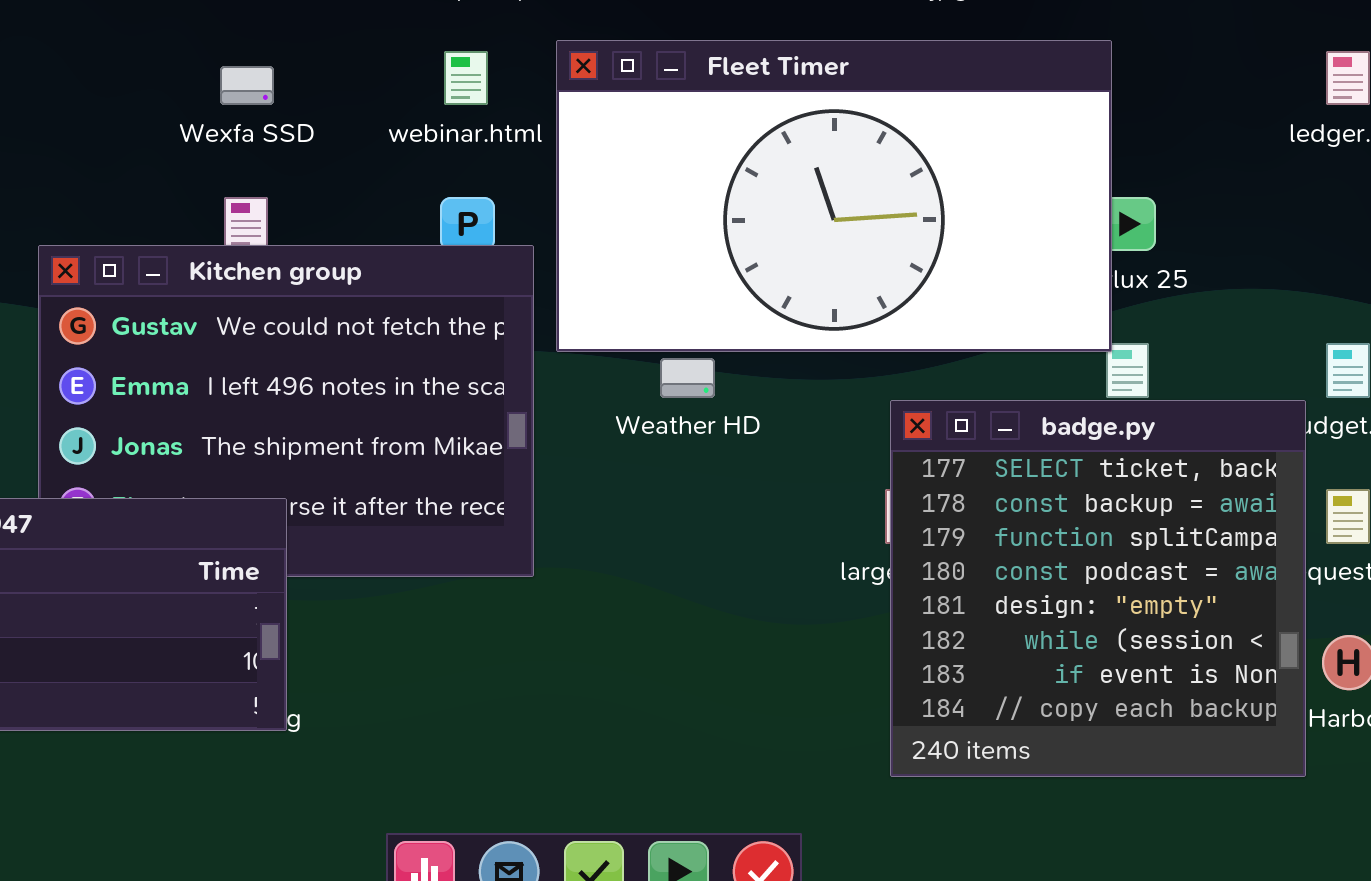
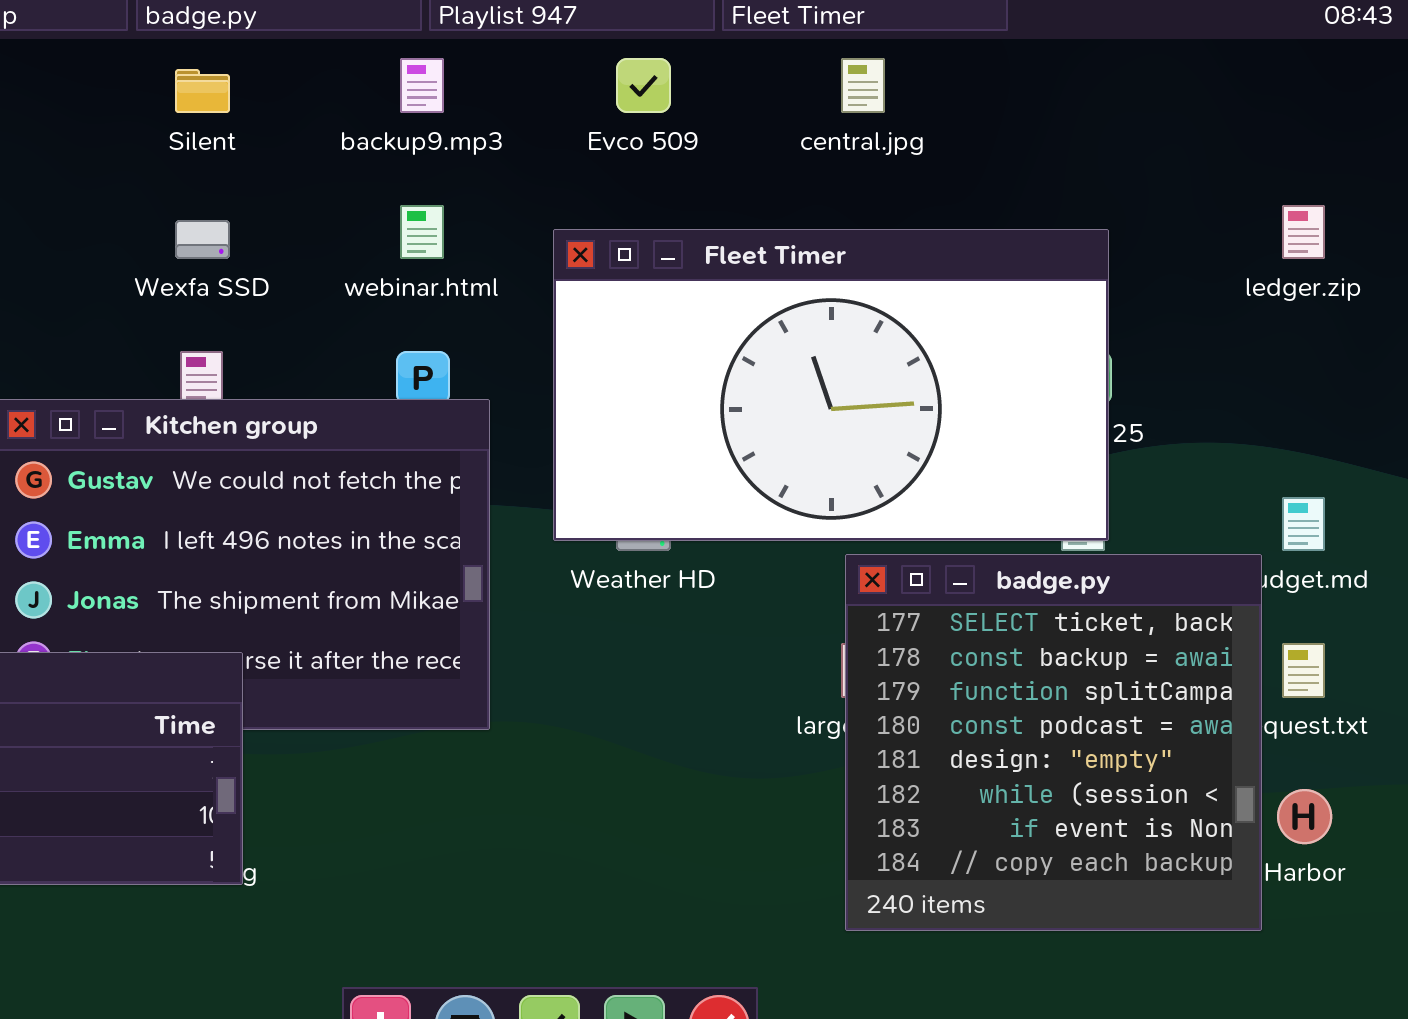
Fleet Timer: [556,40,1112,352] -> [553,229,1109,541], moved

